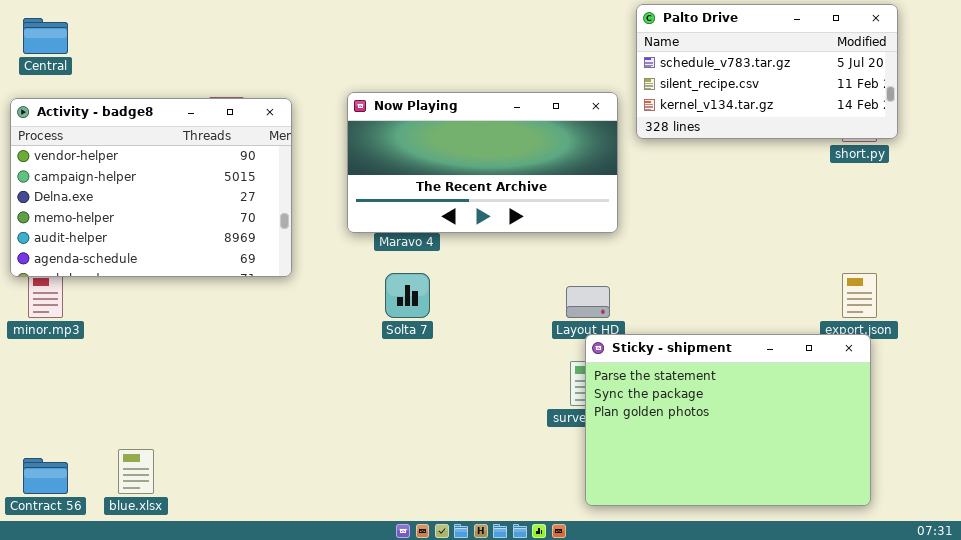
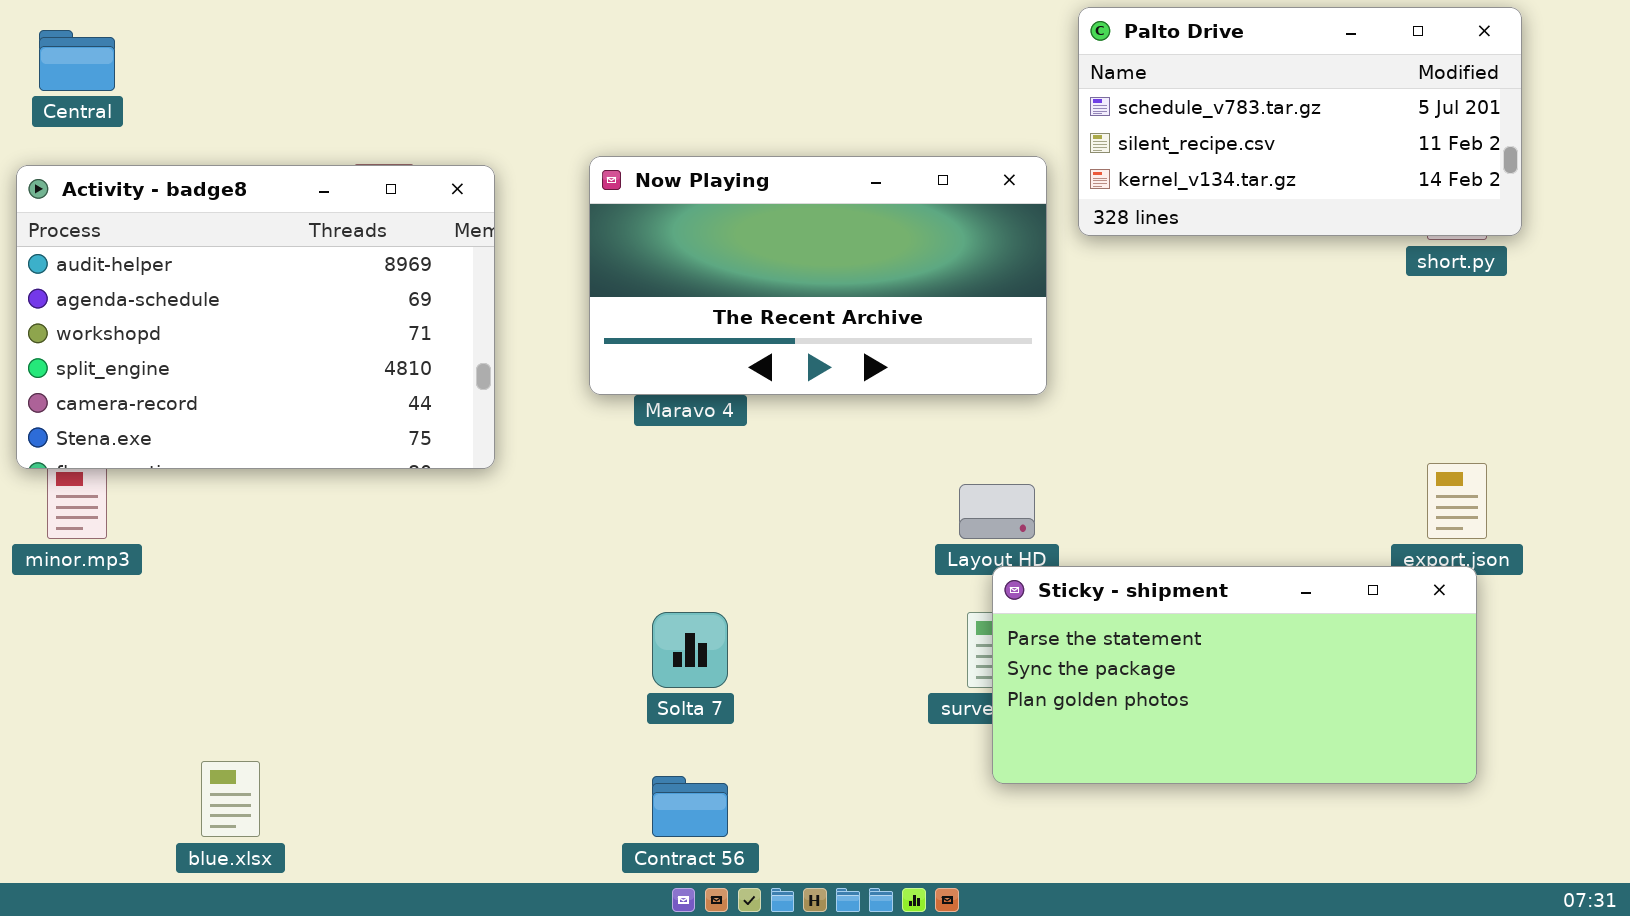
Activity - badge8: [10,98,292,277] -> [16,165,495,469], scrolled down 4 rows
Solta 7: [385,273,430,318] -> [652,612,728,688], moved
Sticky - shipment: [585,334,871,506] -> [992,566,1477,784], resized
Contract 56: [23,458,68,494] -> [652,776,728,837], moved

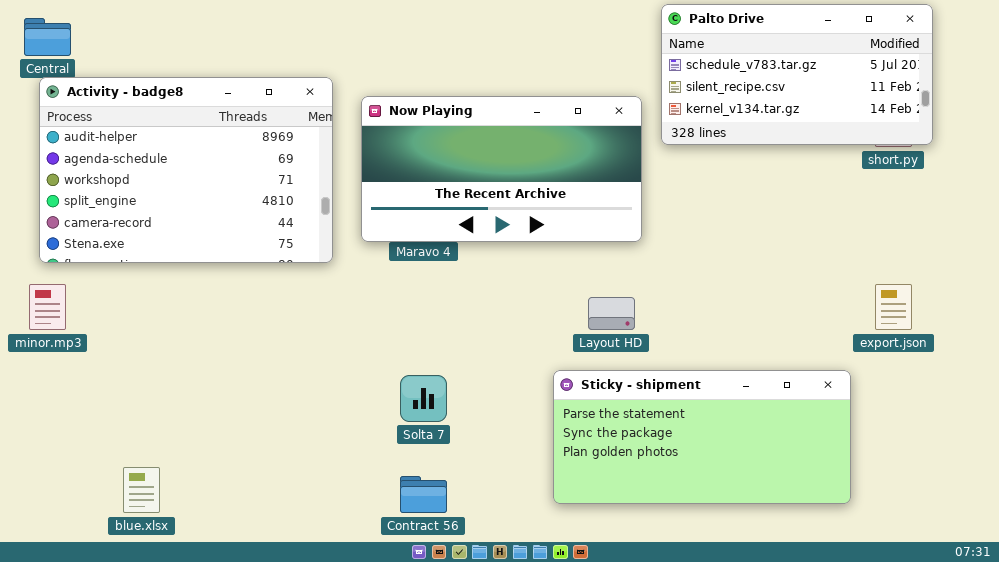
Activity - badge8: [16,165,495,469] -> [39,77,333,263], moved
Sticky - shipment: [992,566,1477,784] -> [553,370,851,504], moved

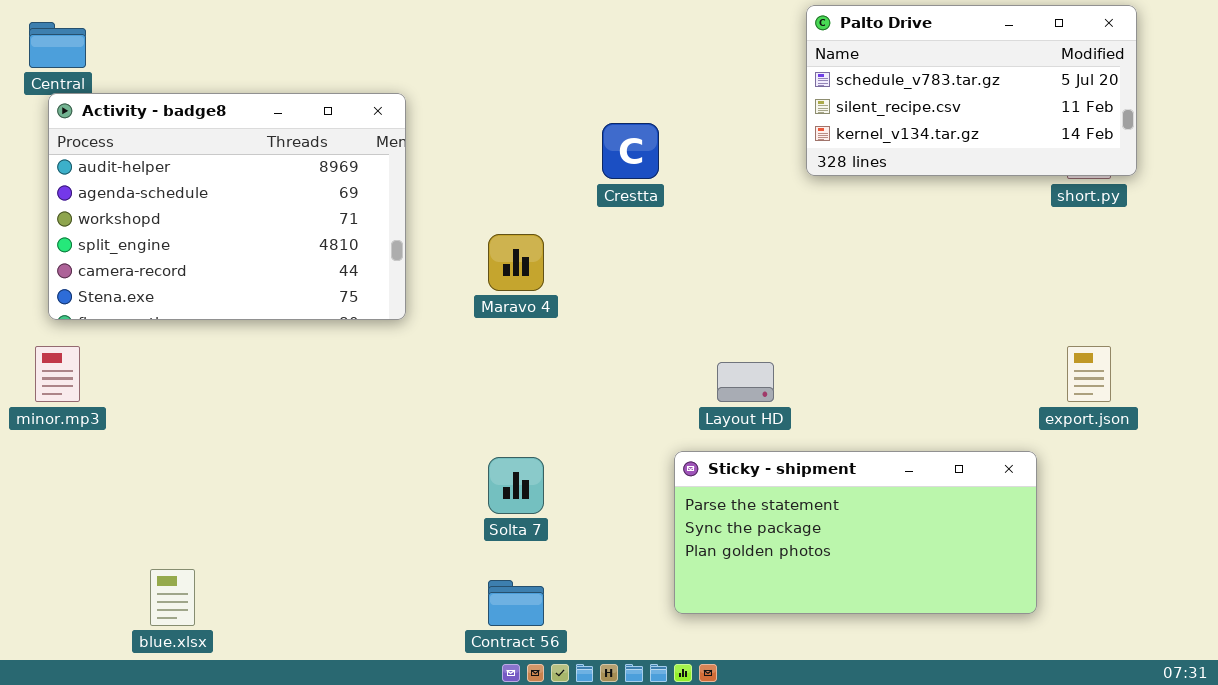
Now Playing: [361,96,642,242] -> none, closed

